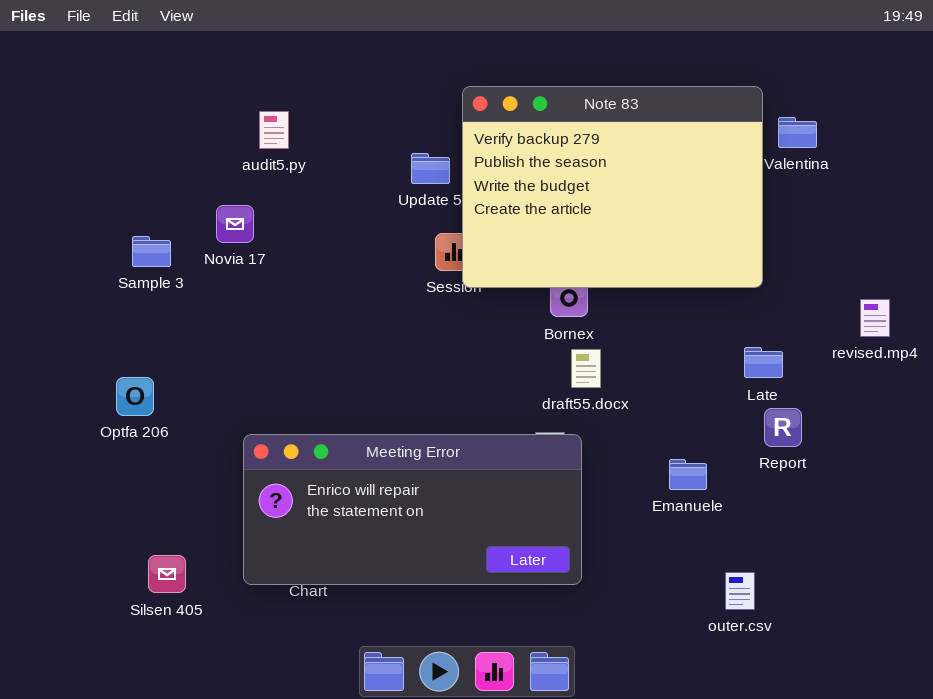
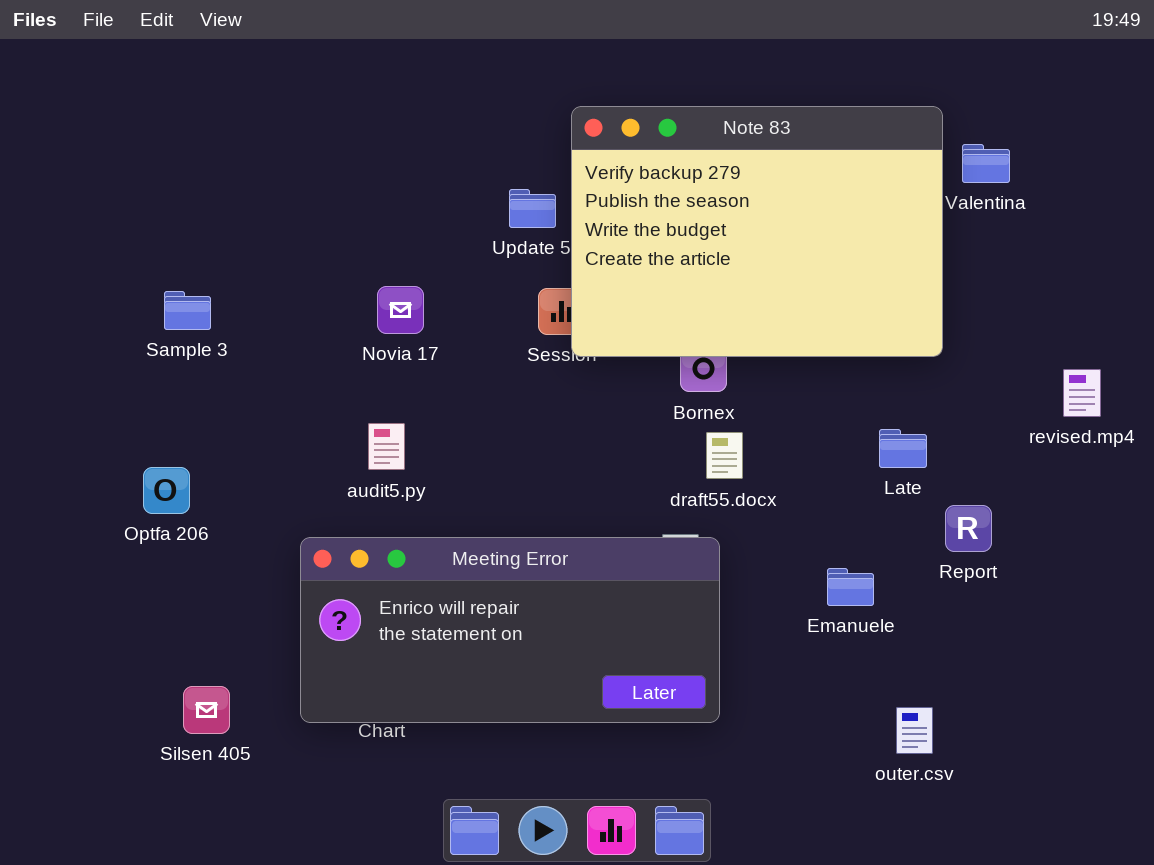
audit5.py: [259,111,289,149] -> [368,423,405,470], moved
Novia 17: [216,205,254,243] -> [377,286,424,334], moved
Late: [744,347,783,378] -> [879,429,927,468], moved

